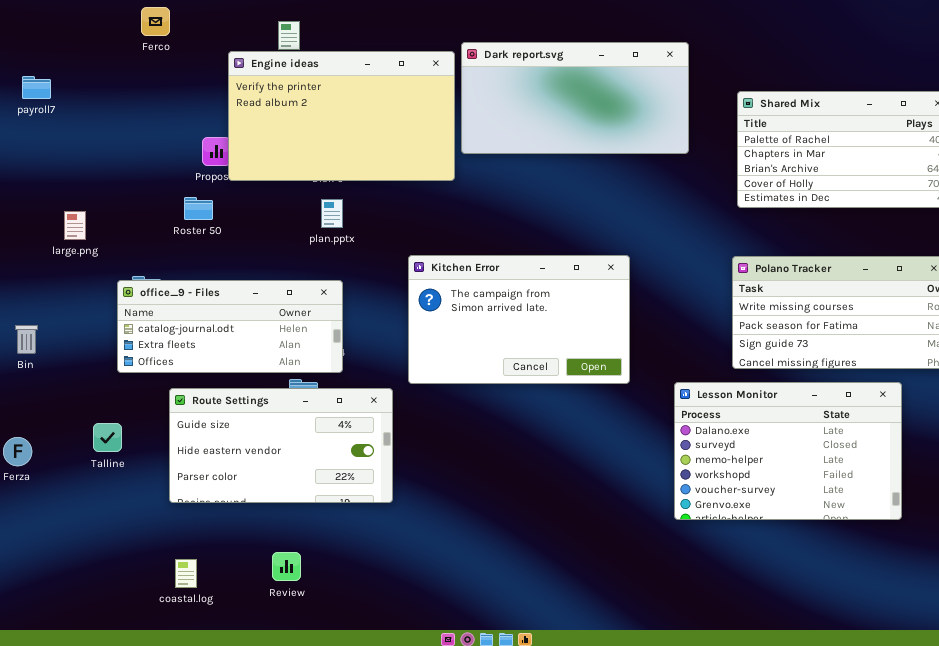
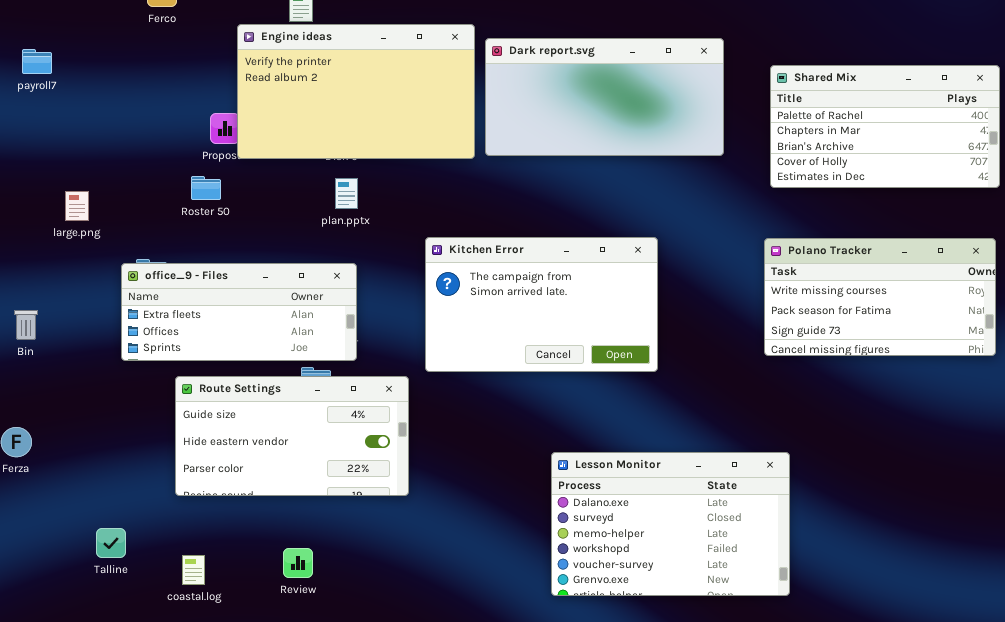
Dark report.svg: [461,42,689,154] -> [485,38,724,156], moved
office_9 - Files: [117,280,343,373] -> [121,263,357,361], scrolled down 1 row
Lesson Monitor: [674,382,902,520] -> [551,452,790,596], moved
Talline: [93,423,122,452] -> [96,528,126,558], moved

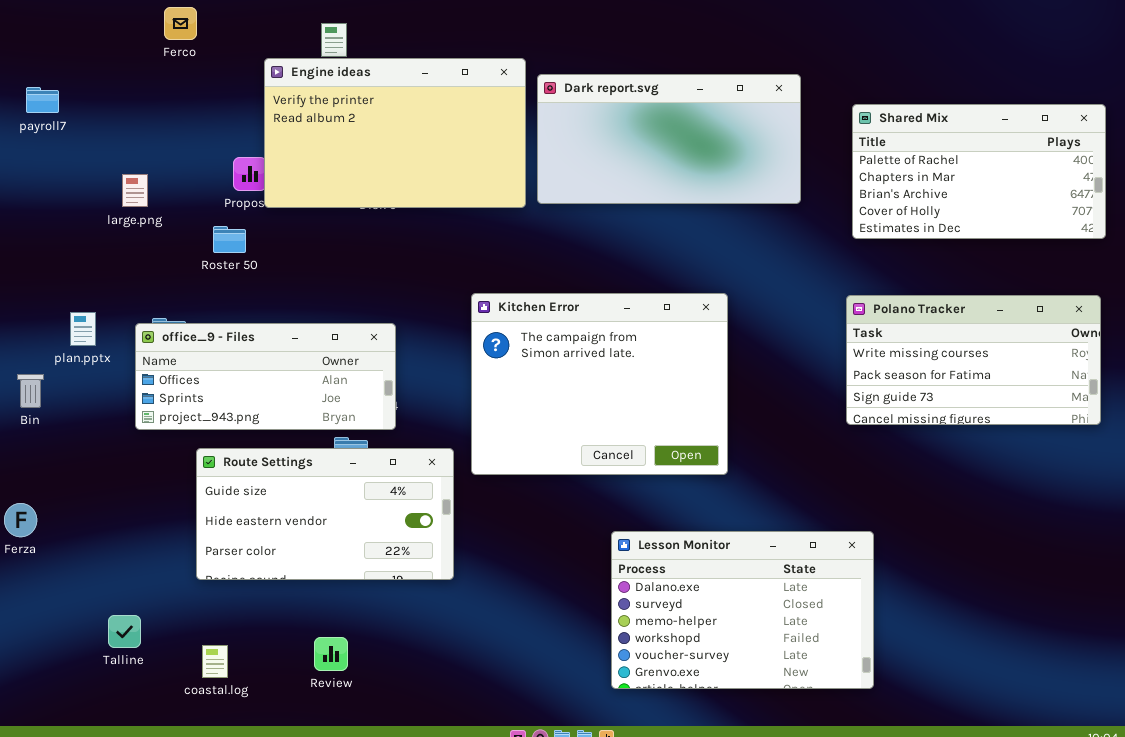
plan.pptx: [335,178,358,209] -> [70,312,96,346], moved
large.png: [65,191,89,221] -> [122,174,148,207], moved
Kitchen Error: [425,237,658,372] -> [471,293,728,475], resized
office_9 - Files: [121,263,357,361] -> [135,323,396,430], scrolled down 1 row

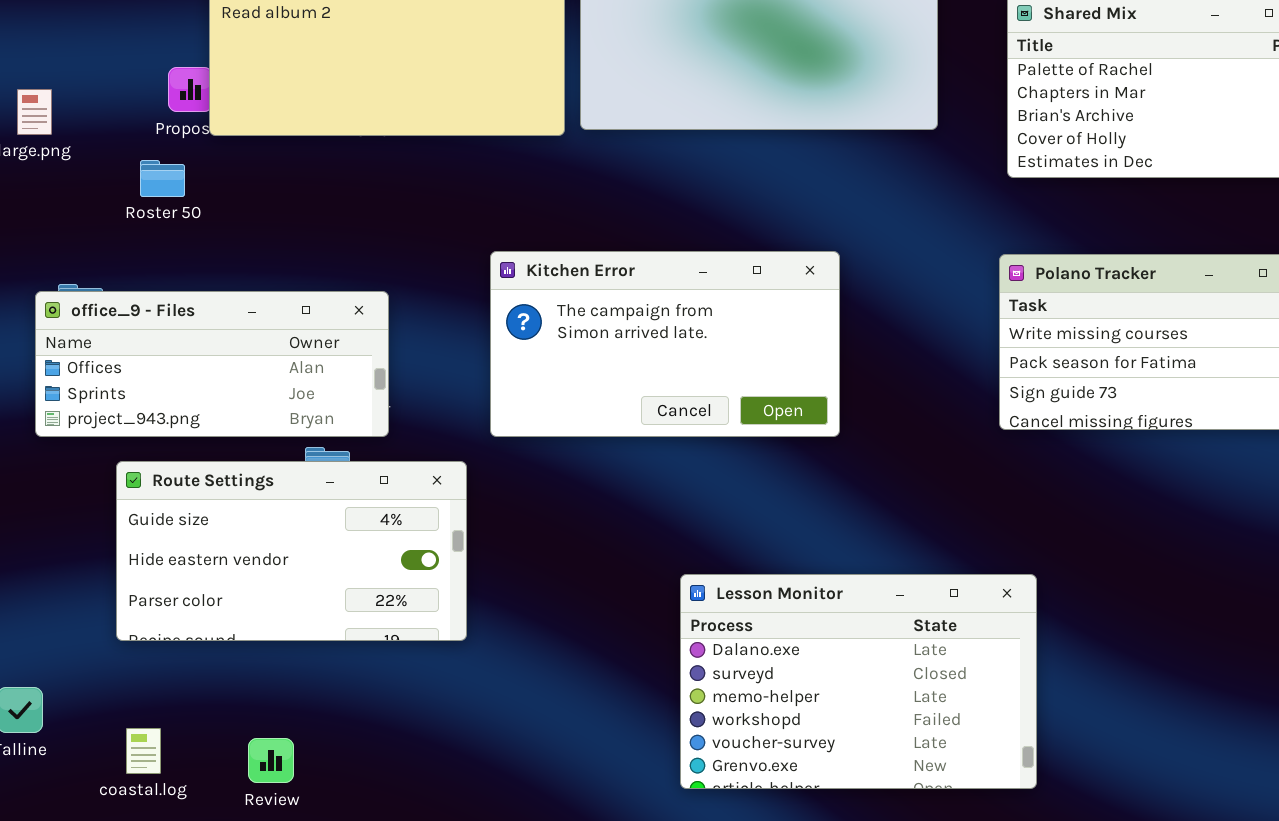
Kitchen Error: [471,293,728,475] -> [490,251,840,437], resized
Review: [314,637,348,671] -> [248,738,294,783], moved

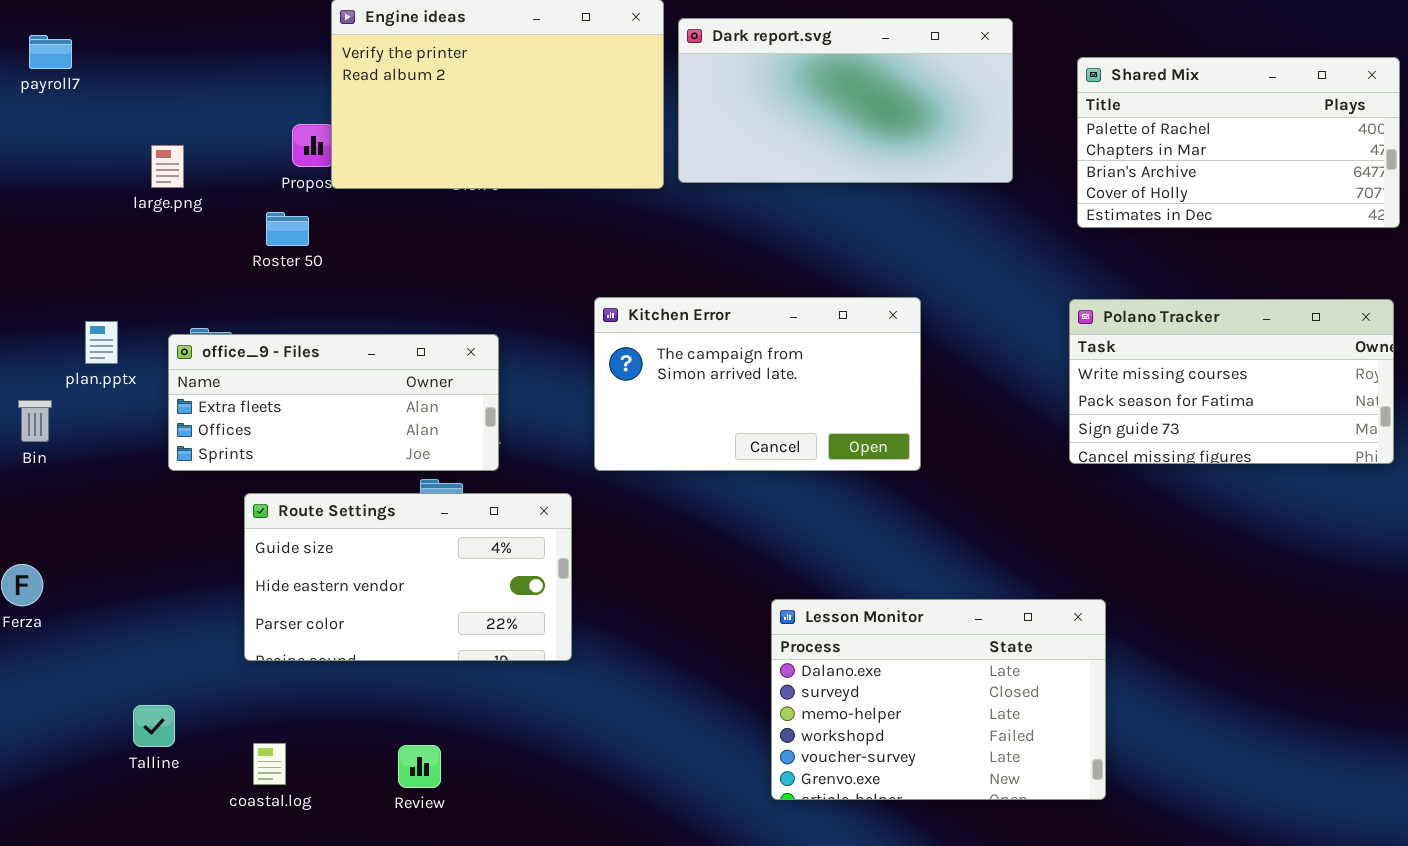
office_9 - Files: [35,291,389,437] -> [168,334,499,471], scrolled up 1 row
Review: [248,738,294,783] -> [398,745,441,788], moved

